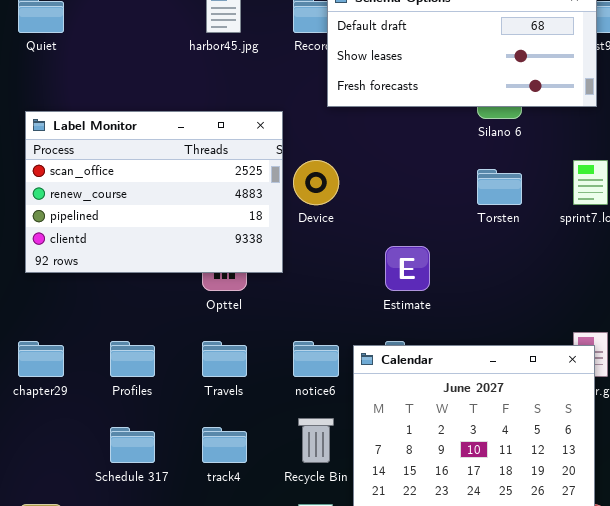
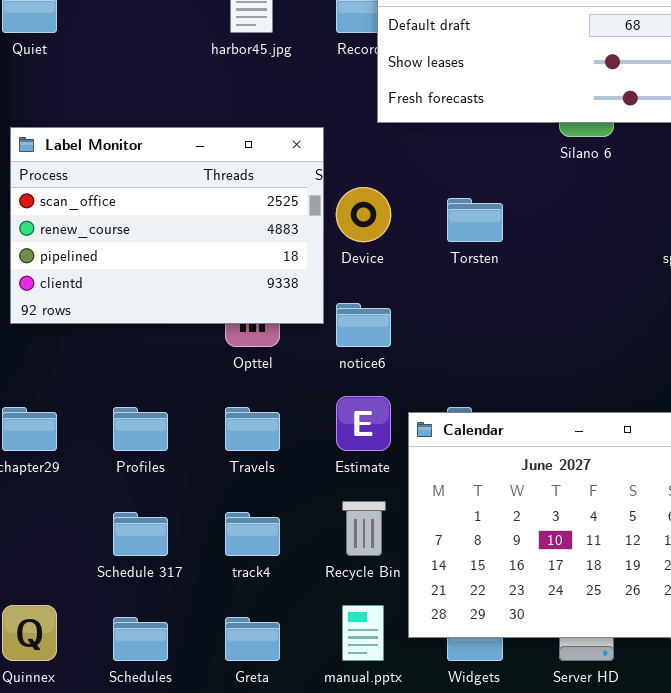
Torsten: [477,169,522,205] -> [447,198,503,242], moved
Estimate: [385,246,430,291] -> [336,396,391,451], moved
notice6: [293,341,339,377] -> [336,303,391,347], moved

